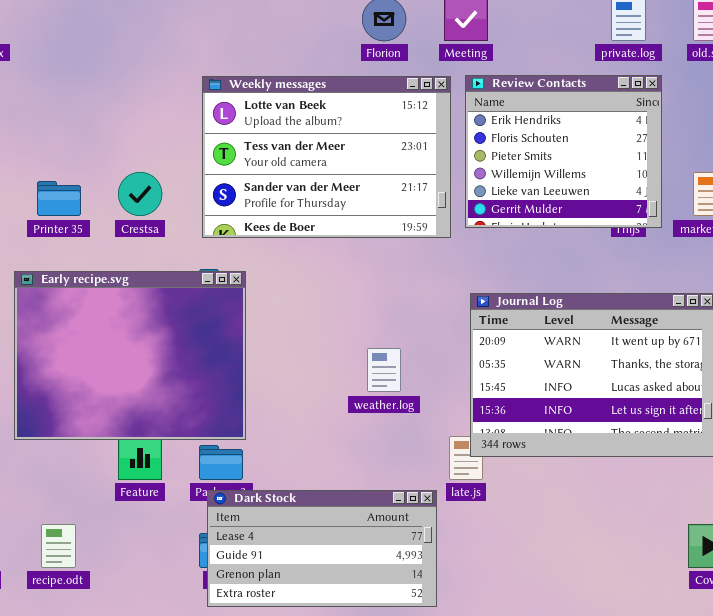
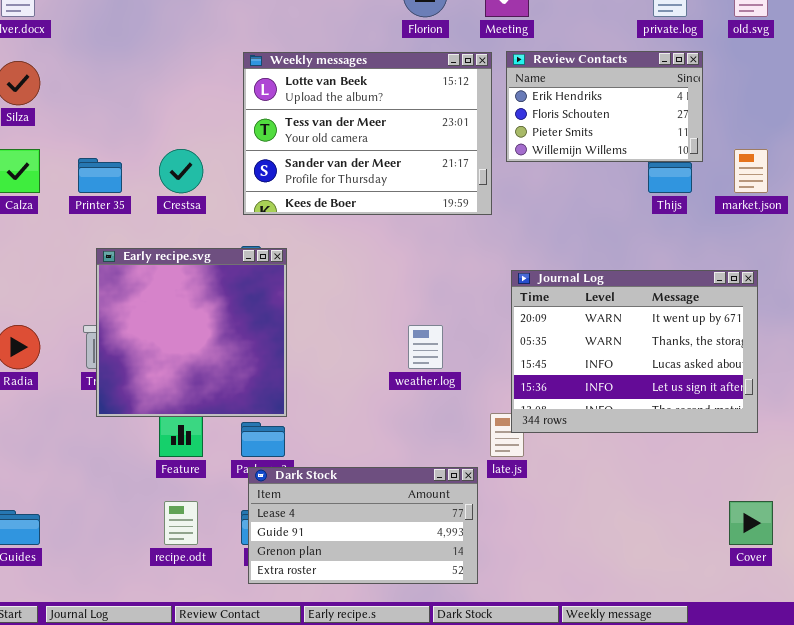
Review Contacts: [465,75,662,228] -> [506,51,703,162], resized
Early recipe.svg: [14,271,246,440] -> [96,248,287,417], resized
recipe.odt: [41,524,76,568] -> [164,501,198,545], moved

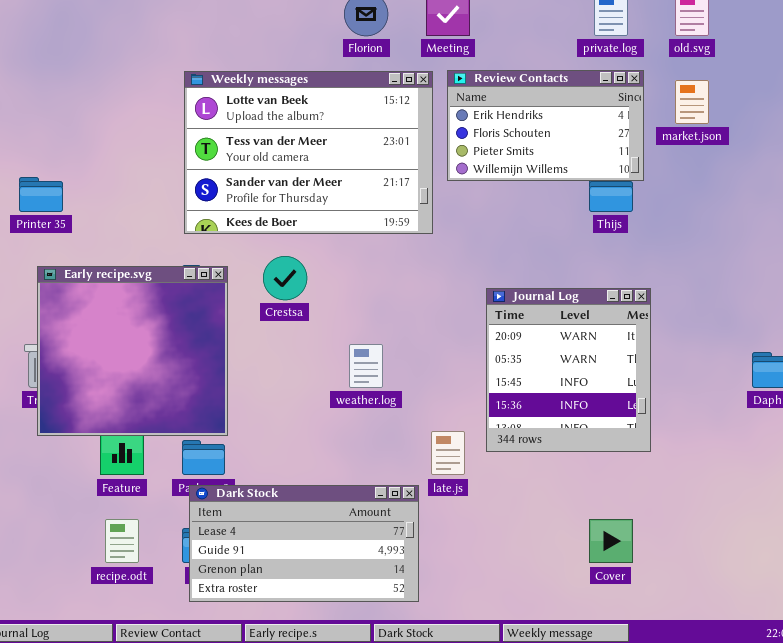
Crestsa: [159,149,203,193] -> [263,256,307,300], moved
market.json: [734,149,768,193] -> [675,80,709,124], moved
Journal Log: [511,270,758,433] -> [486,288,651,452], moved, resized
Cover: [729,501,773,545] -> [589,519,633,563], moved

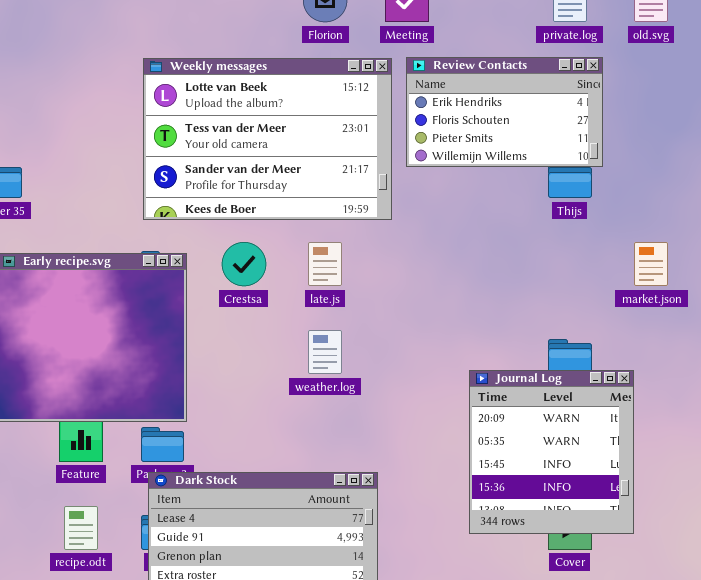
market.json: [675,80,709,124] -> [634,242,668,286], moved
Journal Log: [486,288,651,452] -> [469,370,634,534], moved
late.js: [431,431,465,475] -> [308,242,342,286], moved

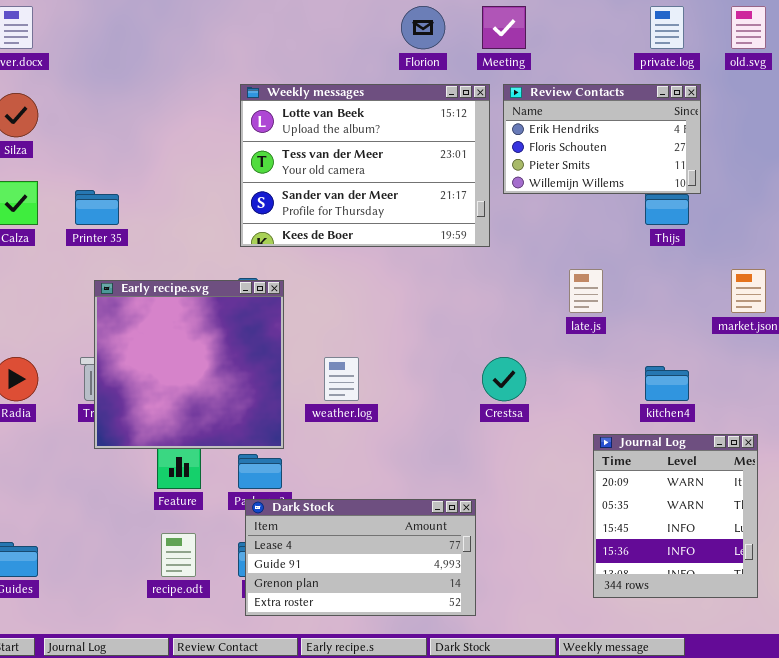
Crestsa: [222,242,266,286] -> [482,357,526,401], moved
late.js: [308,242,342,286] -> [569,269,603,313], moved
weather.log: [308,330,342,374] -> [324,357,359,401], moved
Journal Log: [469,370,634,534] -> [593,434,758,598], moved

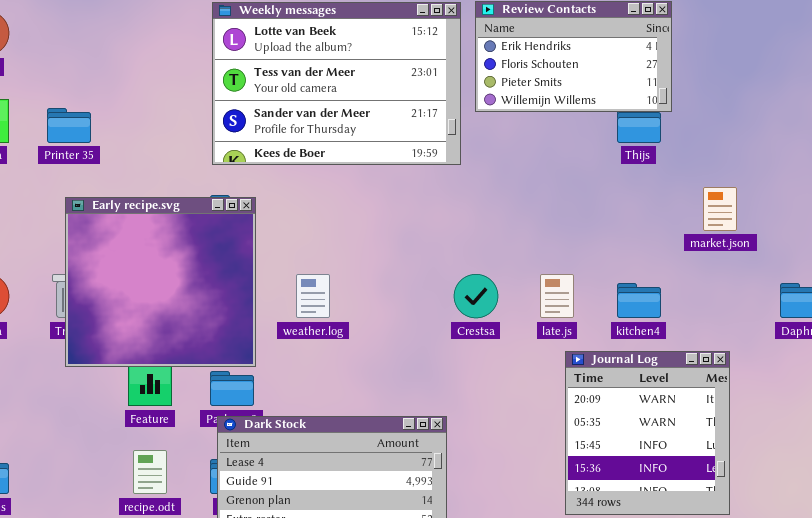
late.js: [569,269,603,313] -> [540,274,574,318], moved

